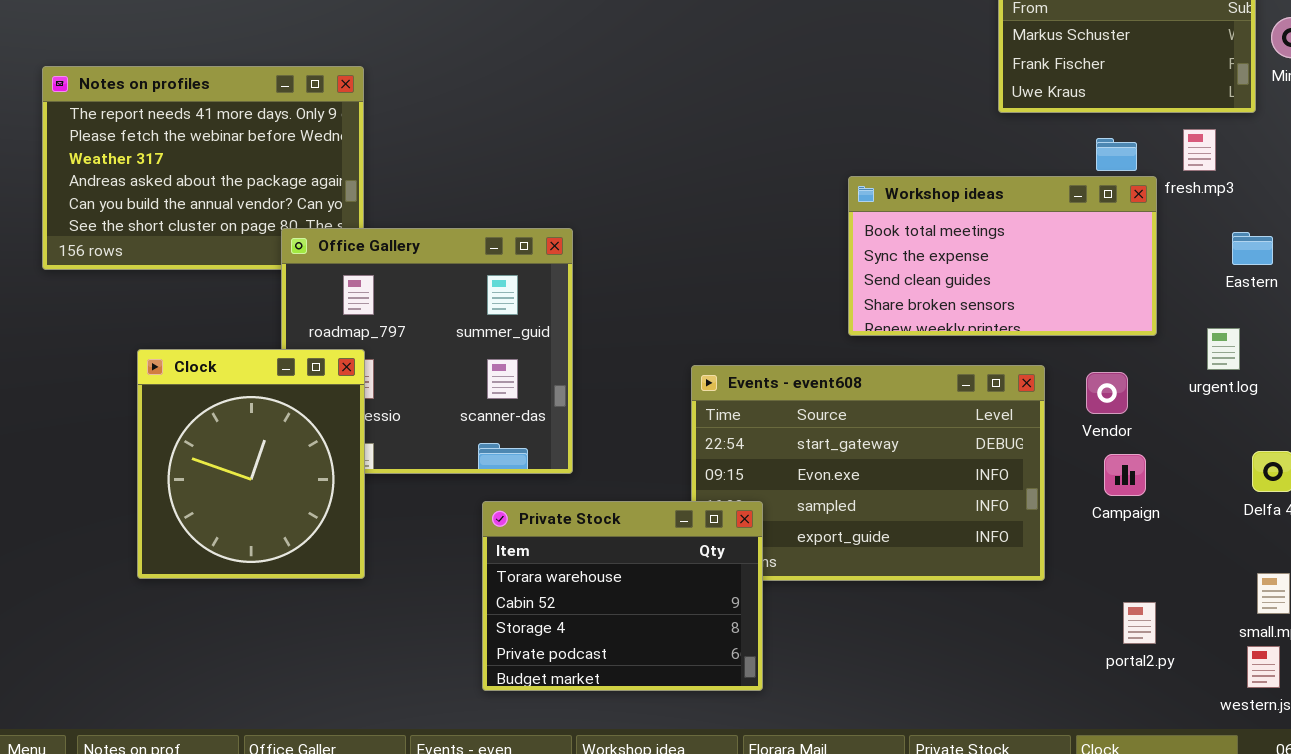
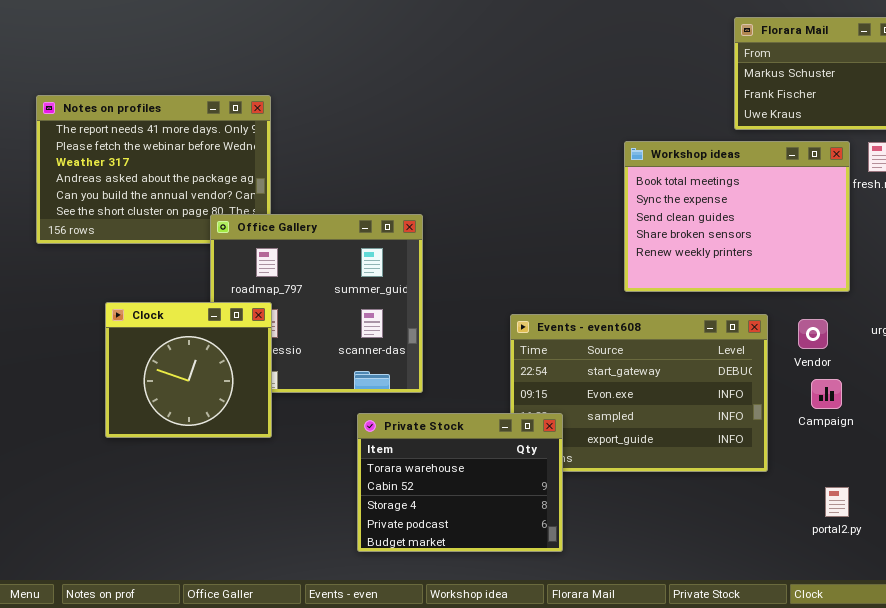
Workshop ideas: [848,176,1157,336] -> [624,141,850,292], resized
Clock: [137,349,365,579] -> [105,302,272,438], resized

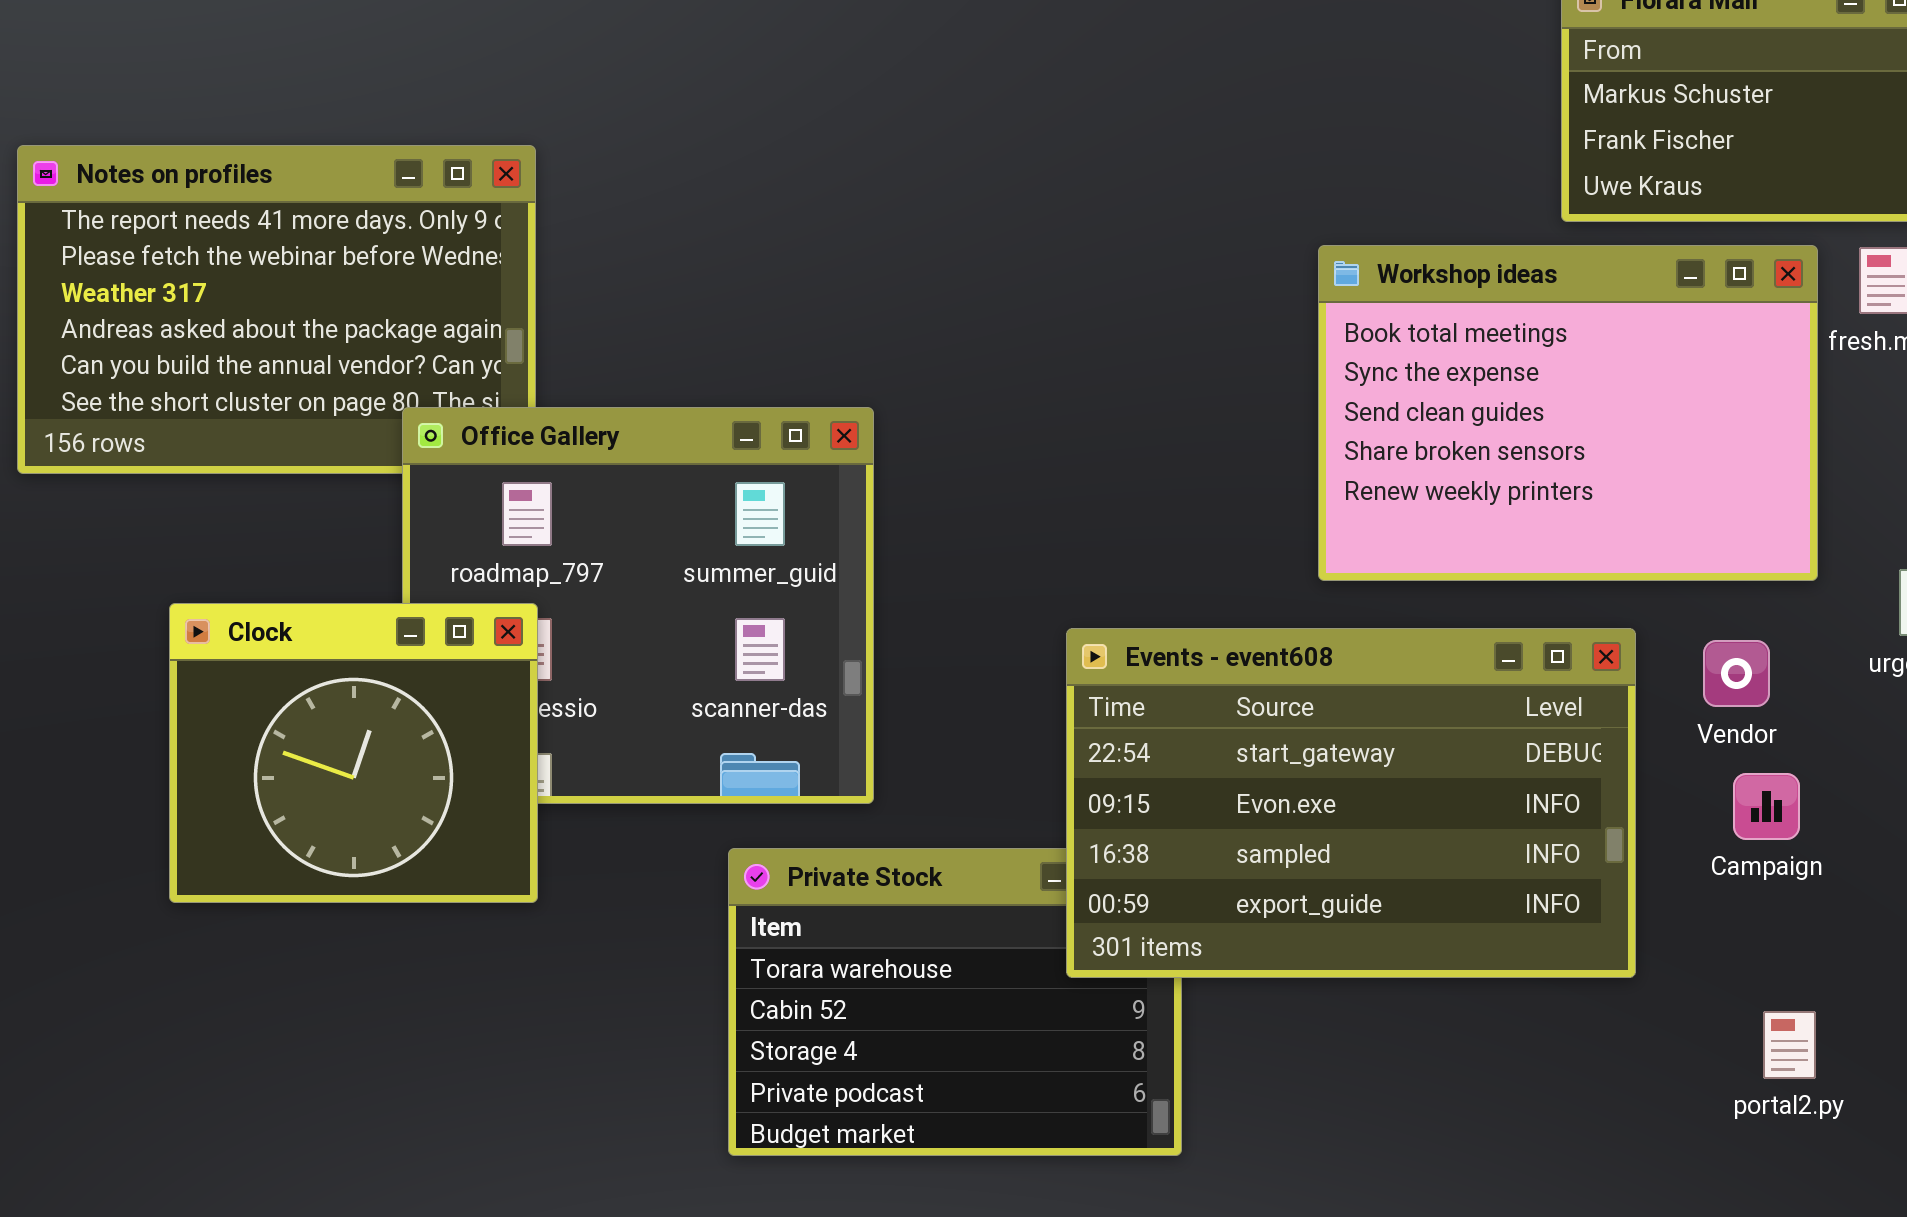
Events - event608: [510,314,768,472] -> [1066,628,1636,978], raised

